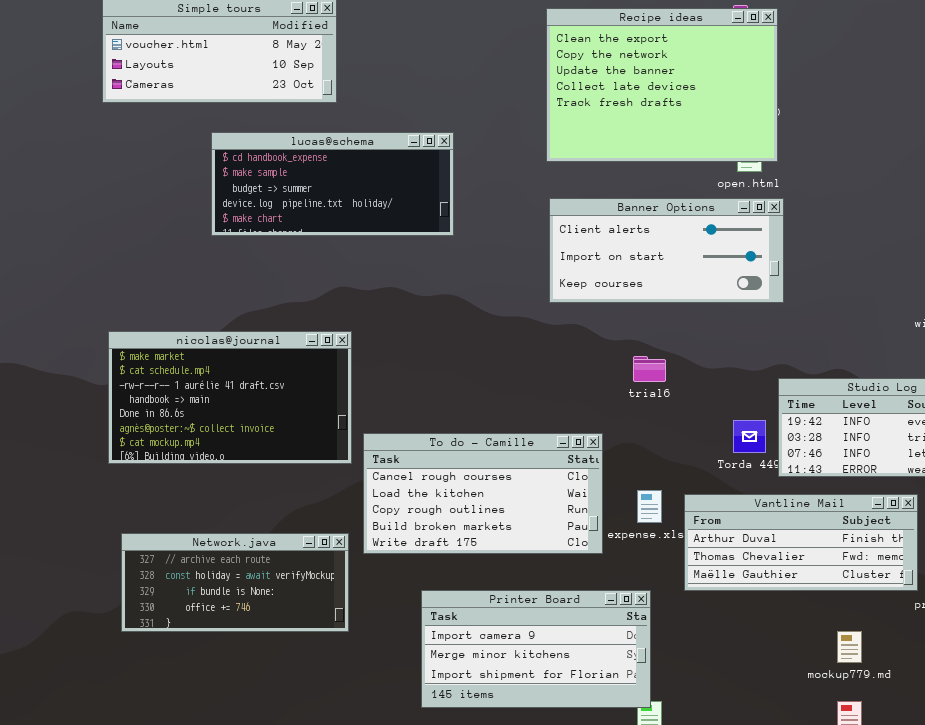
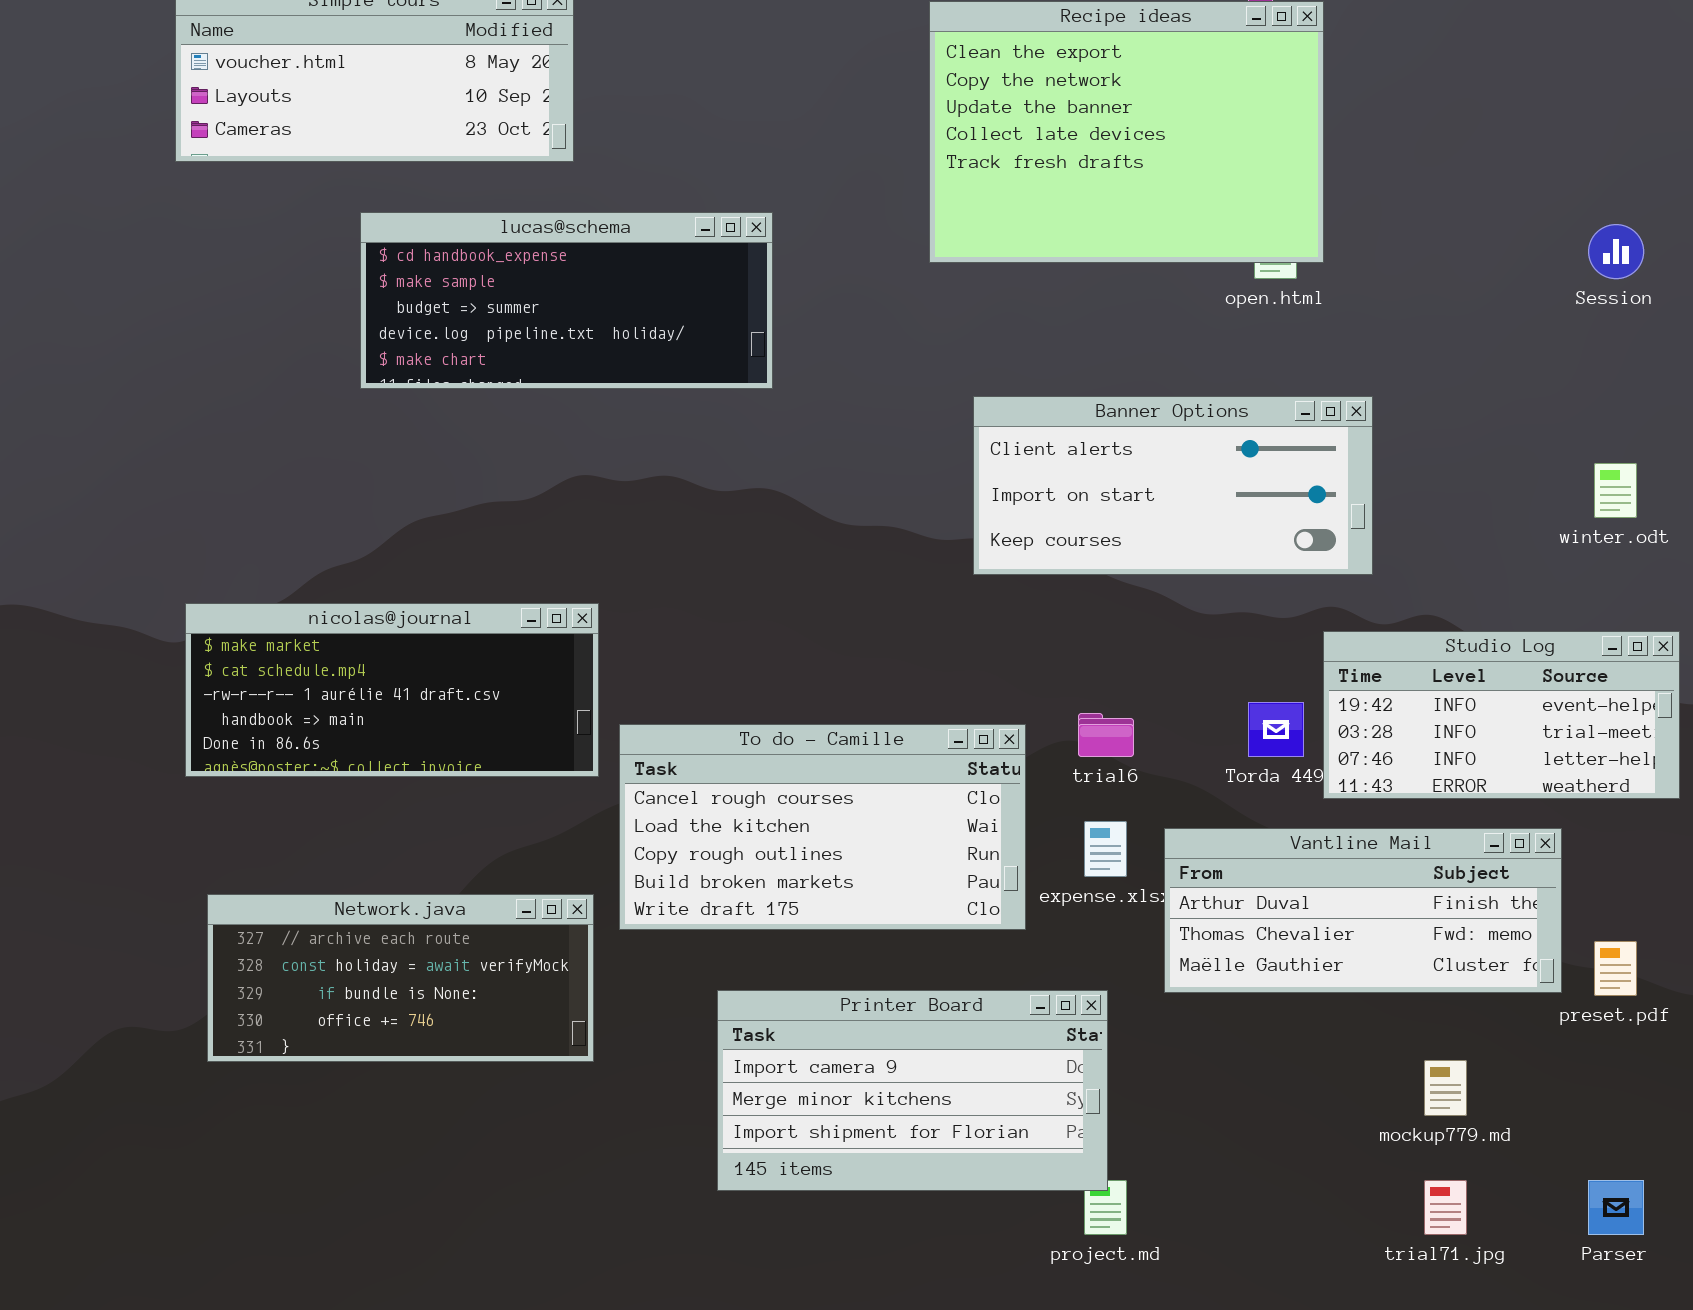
Banner Options: [549,198,784,303] -> [973,396,1373,575], moved
nicolas@journal: [108,331,352,464] -> [185,603,599,777], resized
trial6: [633,356,666,382] -> [1078,713,1134,757], moved

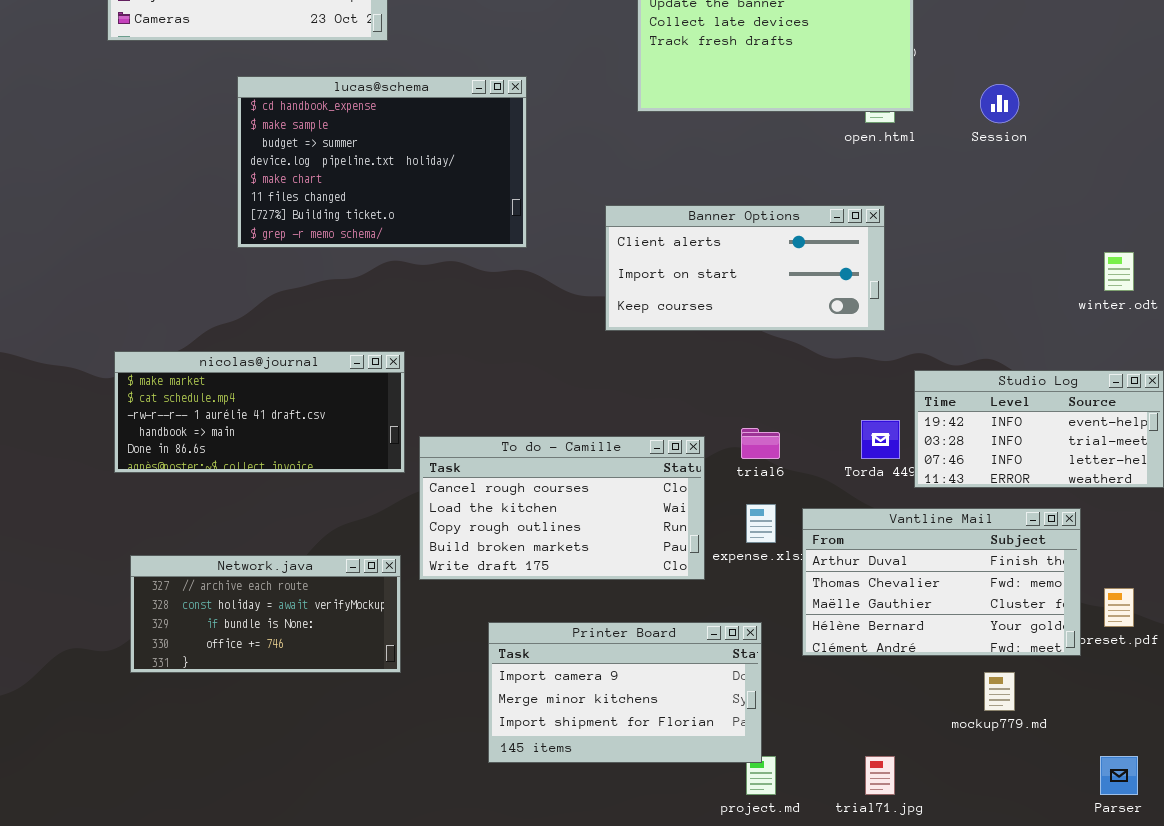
lucas@schema: [360,212,773,389] -> [237,76,527,248], resized
Session: [1588,224,1644,279] -> [980,84,1019,123], moved
Banner Options: [973,396,1373,575] -> [605,205,885,331], moved
Vantline Mail: [1164,828,1562,993] -> [802,508,1081,656], resized
trial71.jpg: [1424,1180,1467,1235] -> [865,756,895,795], moved

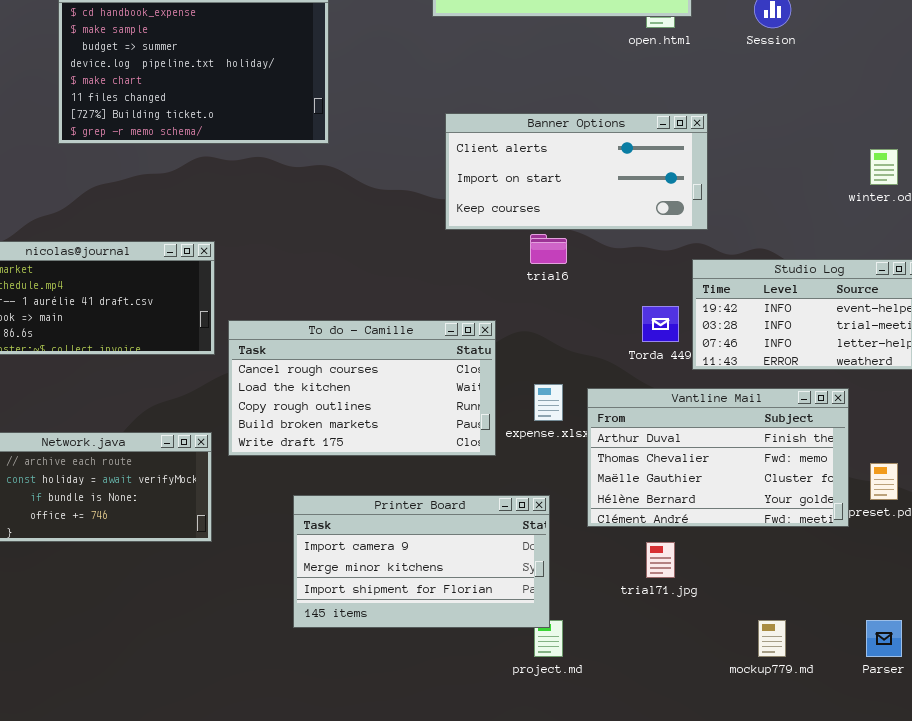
Banner Options: [605,205,885,331] -> [445,113,708,230], moved
trial6: [741,428,780,459] -> [530,234,567,264], moved
mockup779.md: [984,672,1015,711] -> [758,620,786,657], moved
trial71.jpg: [865,756,895,795] -> [646,542,675,578], moved

